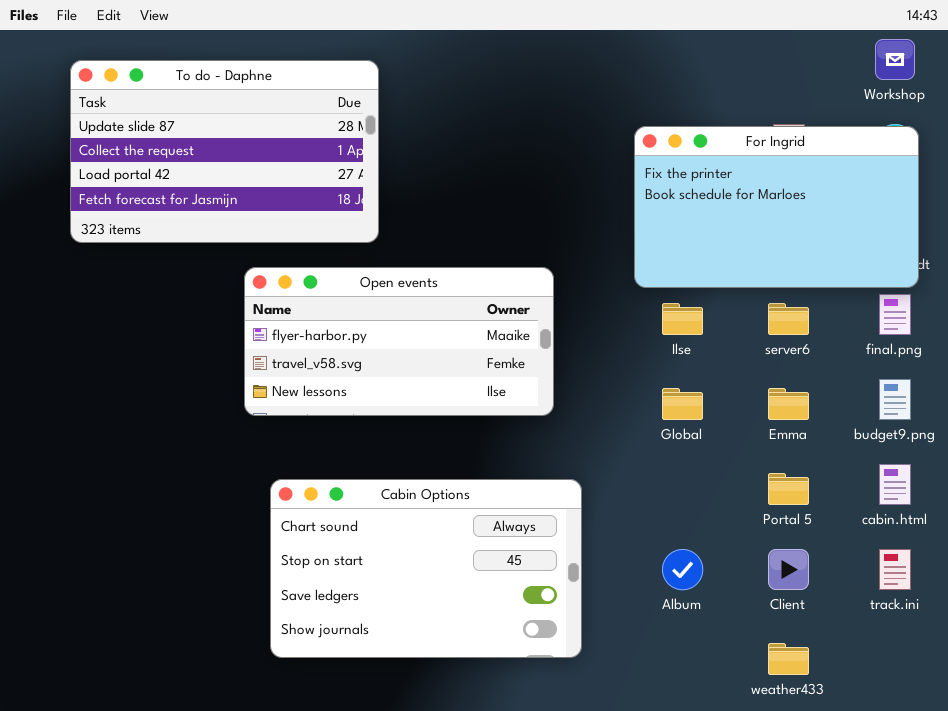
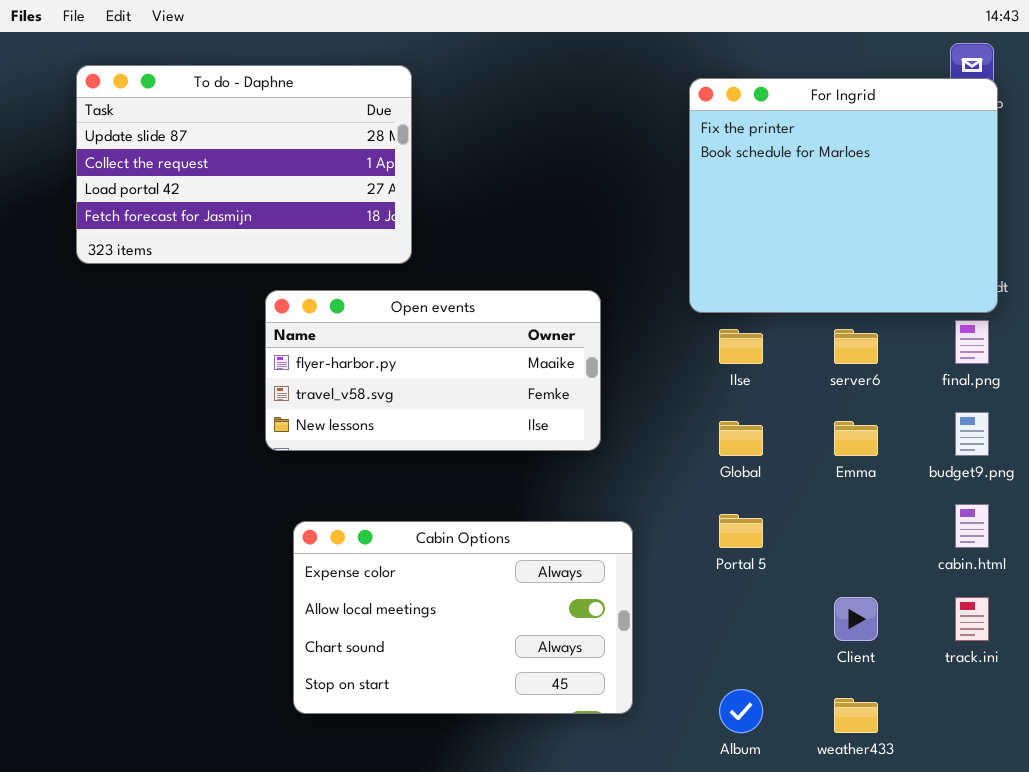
For Ingrid: [634,126,919,288] -> [689,78,998,313], resized
Portal 5: [768,473,809,505] -> [719,514,763,548], moved
Cabin Options: [270,479,582,658] -> [293,521,633,714], scrolled up 2 rows
Album: [662,549,703,590] -> [719,689,763,733], moved

